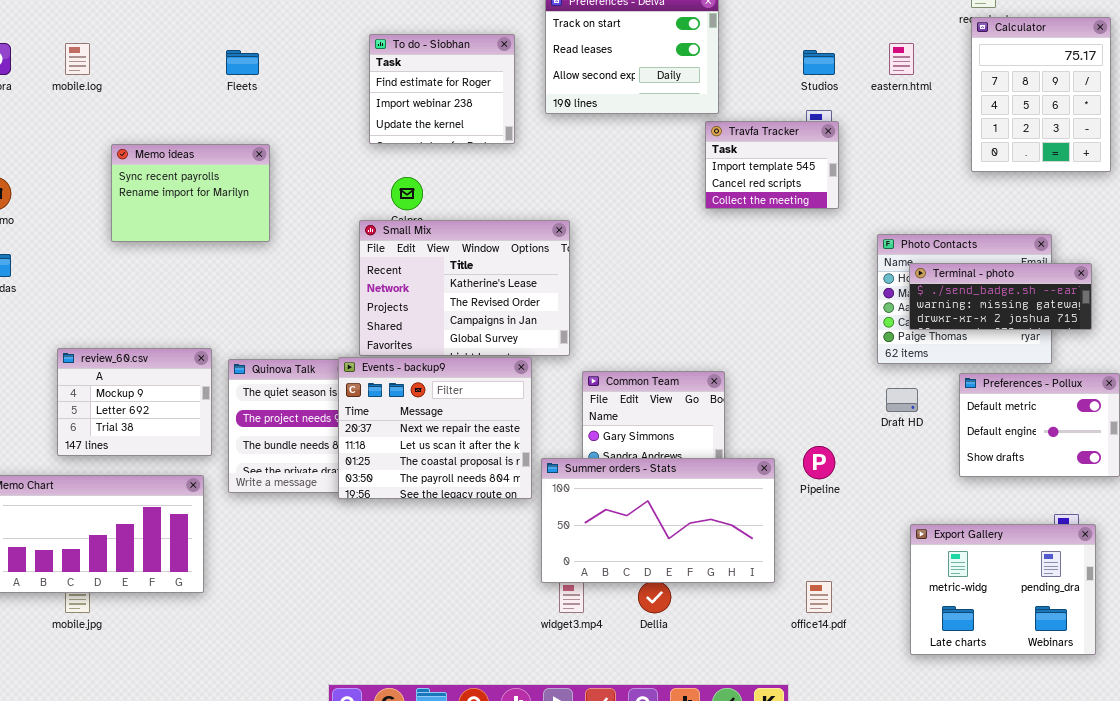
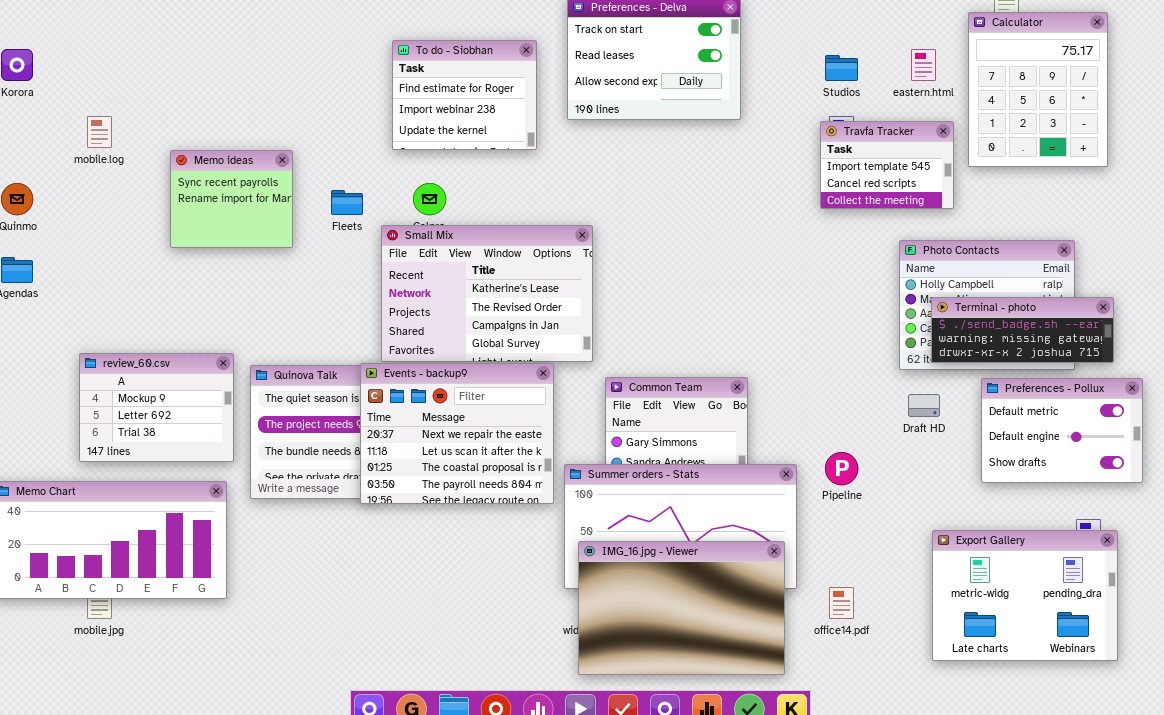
Calculator: [971,17,1111,172] -> [968,12,1108,167], moved
mobile.log: [65,43,90,75] -> [87,116,112,148], moved
Fleets: [226,50,259,75] -> [331,190,363,215], moved
Travfa Tracker: [705,121,839,209] -> [820,121,954,209], moved
Memo ideas: [111,144,270,242] -> [170,150,293,248], resized
Terminal - photo: [909,263,1092,330] -> [931,297,1114,363], moved
IMG_16.jpg - Viewer: none -> [578,541,785,675], opened

